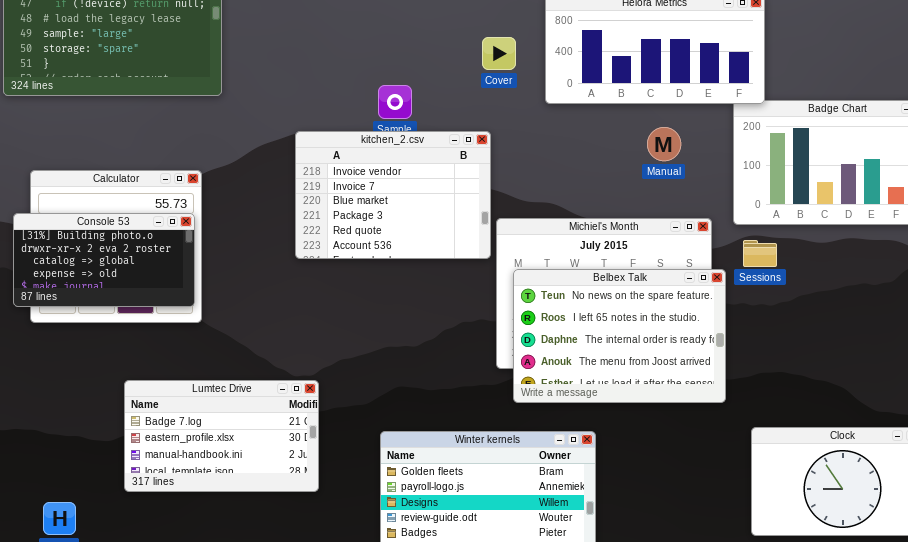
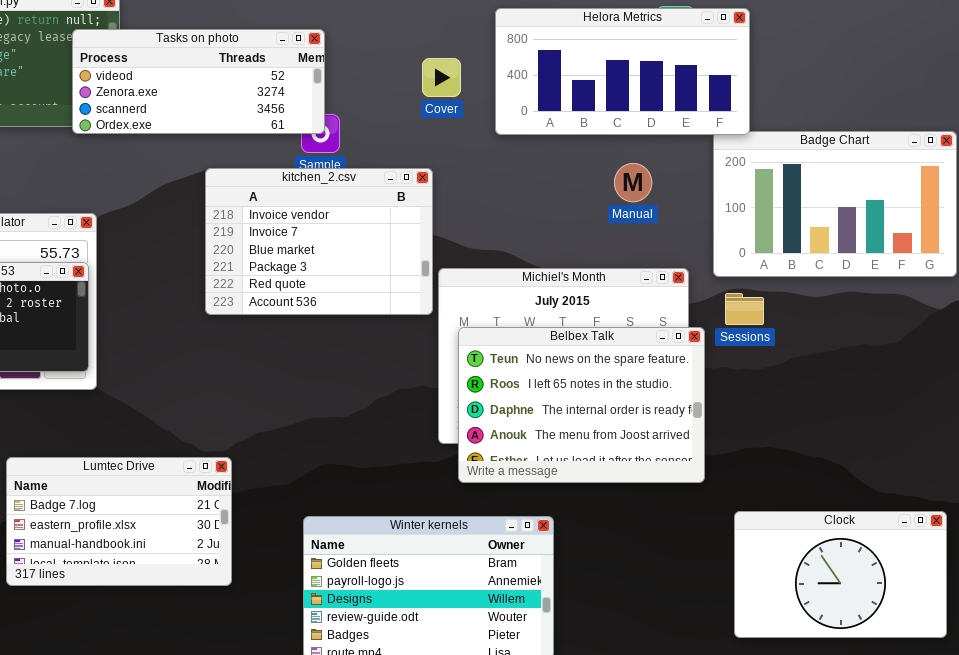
Tasks on photo: none -> [72,29,325,134], opened

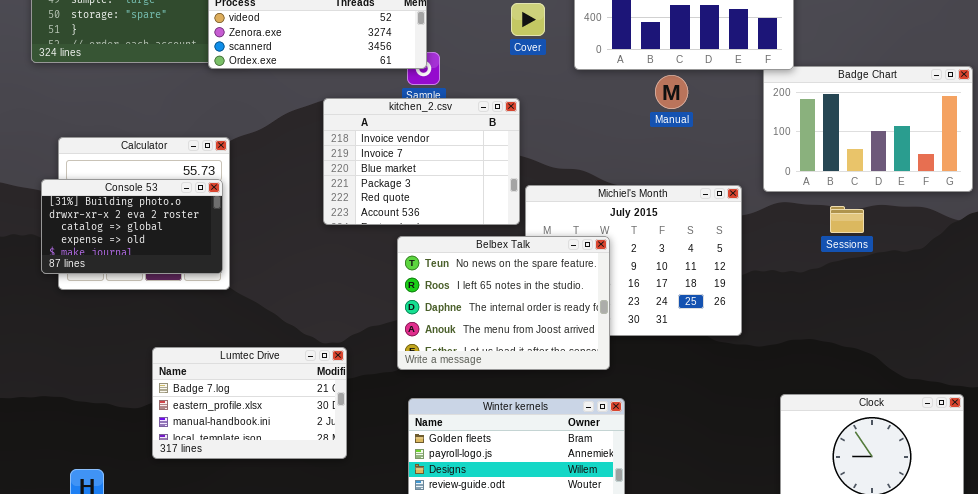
Manual: [614,163,652,202] -> [655,75,688,109], moved
Sessions: [725,293,764,325] -> [830,206,864,233], moved
Belbex Talk: [458,327,705,483] -> [397,236,610,370], moved

